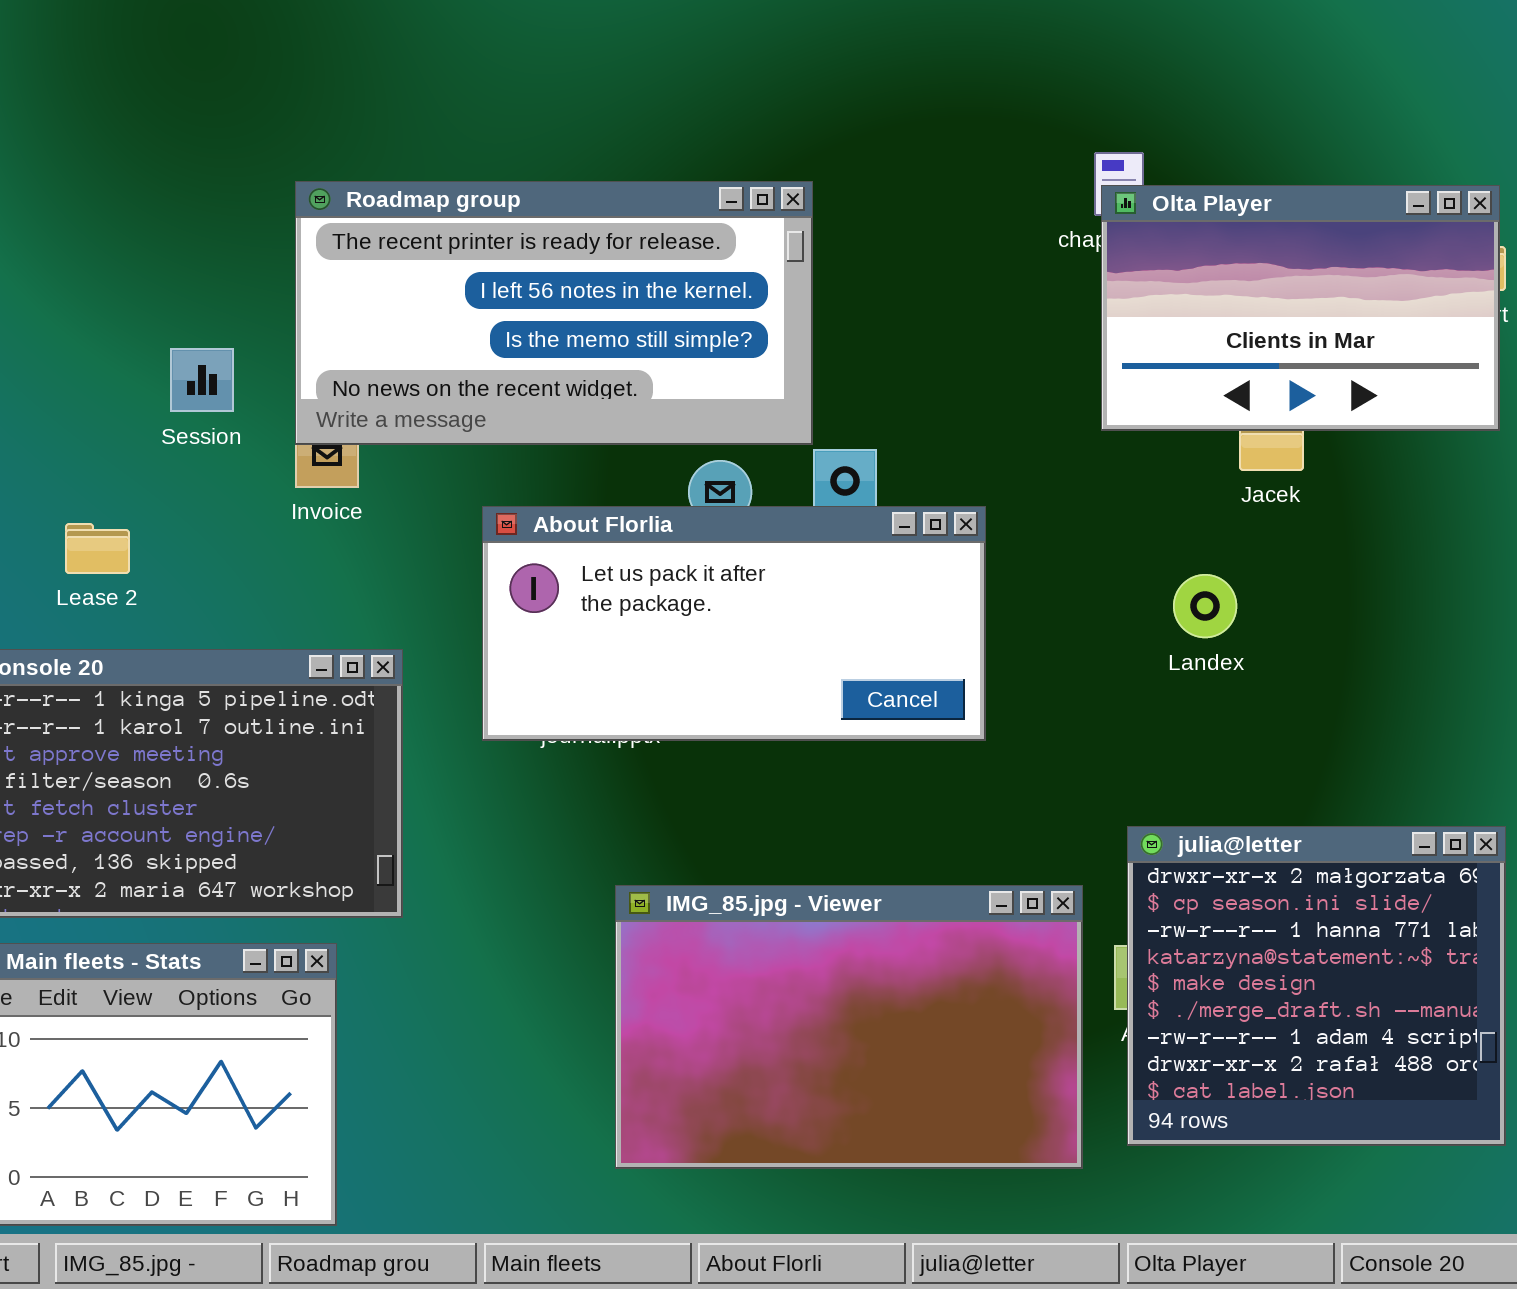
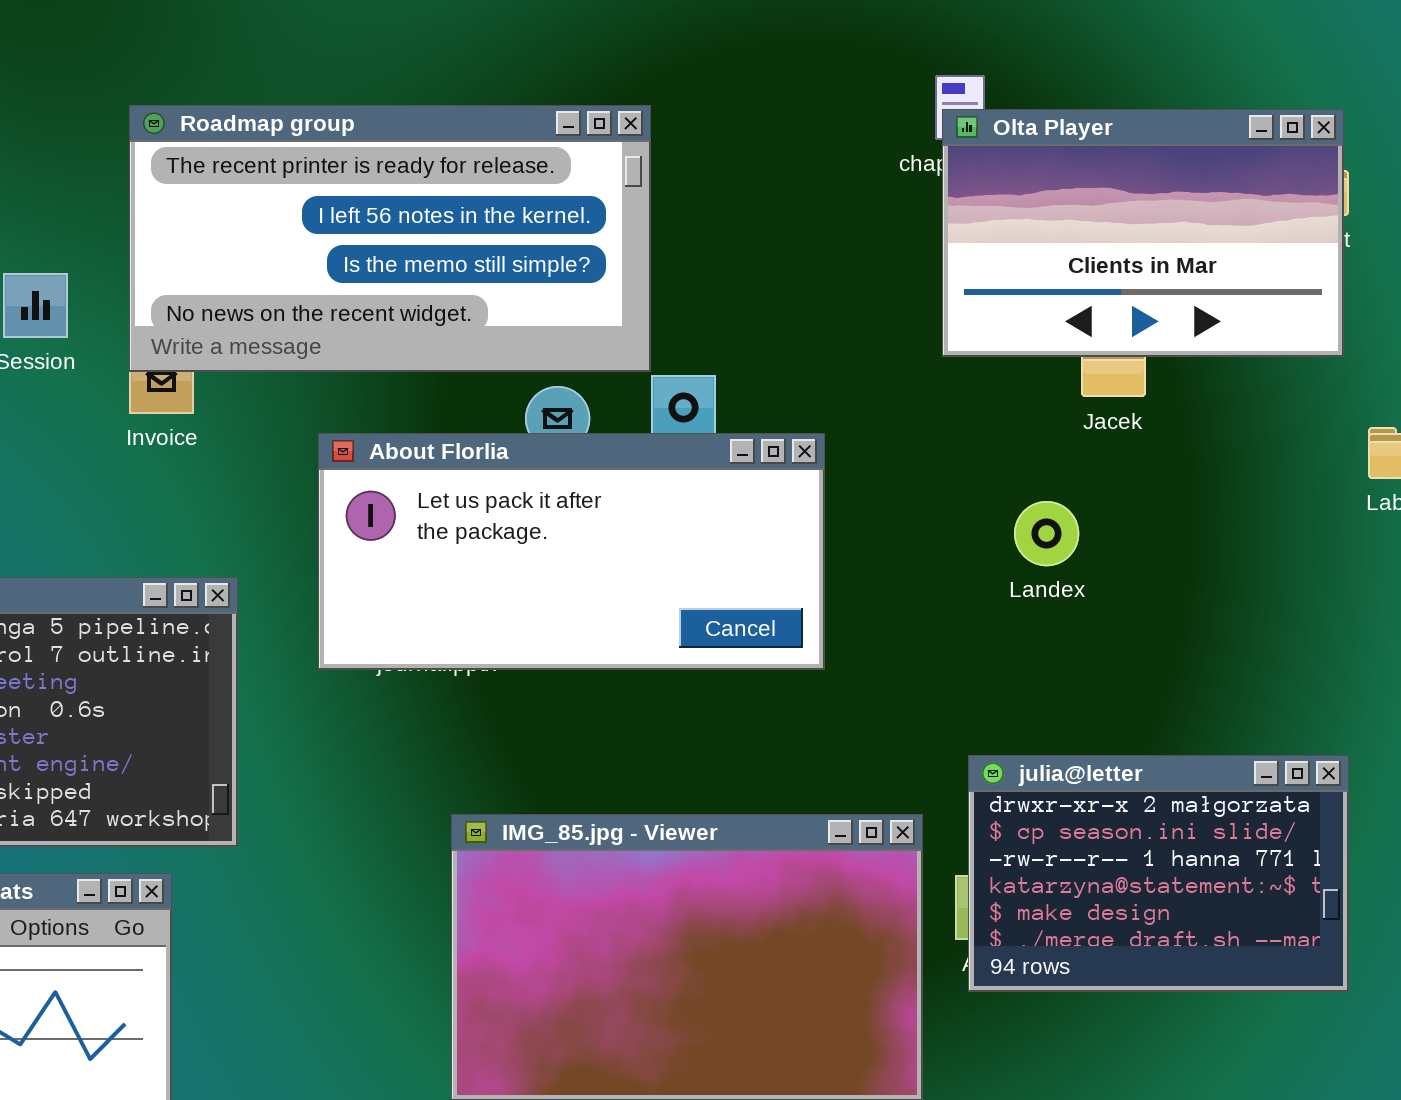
julia@letter: [1127,826,1506,1146] -> [968,755,1349,992], resized

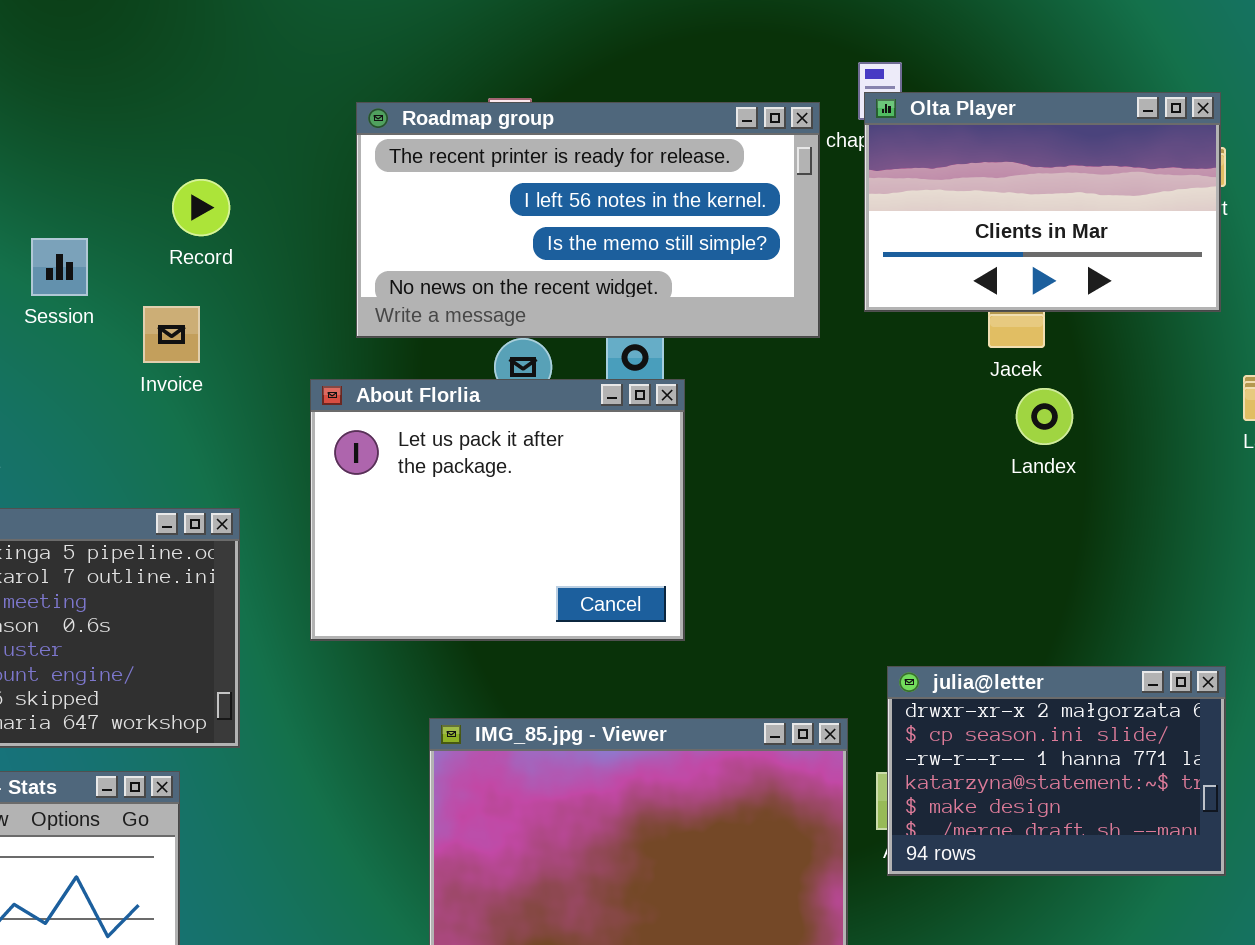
Roadmap group: [129,105,651,372] -> [356,102,820,338], moved
About Florlia: [318,433,825,670] -> [310,379,685,641], resized
Landex: [1014,501,1079,566] -> [1016,388,1073,445], moved

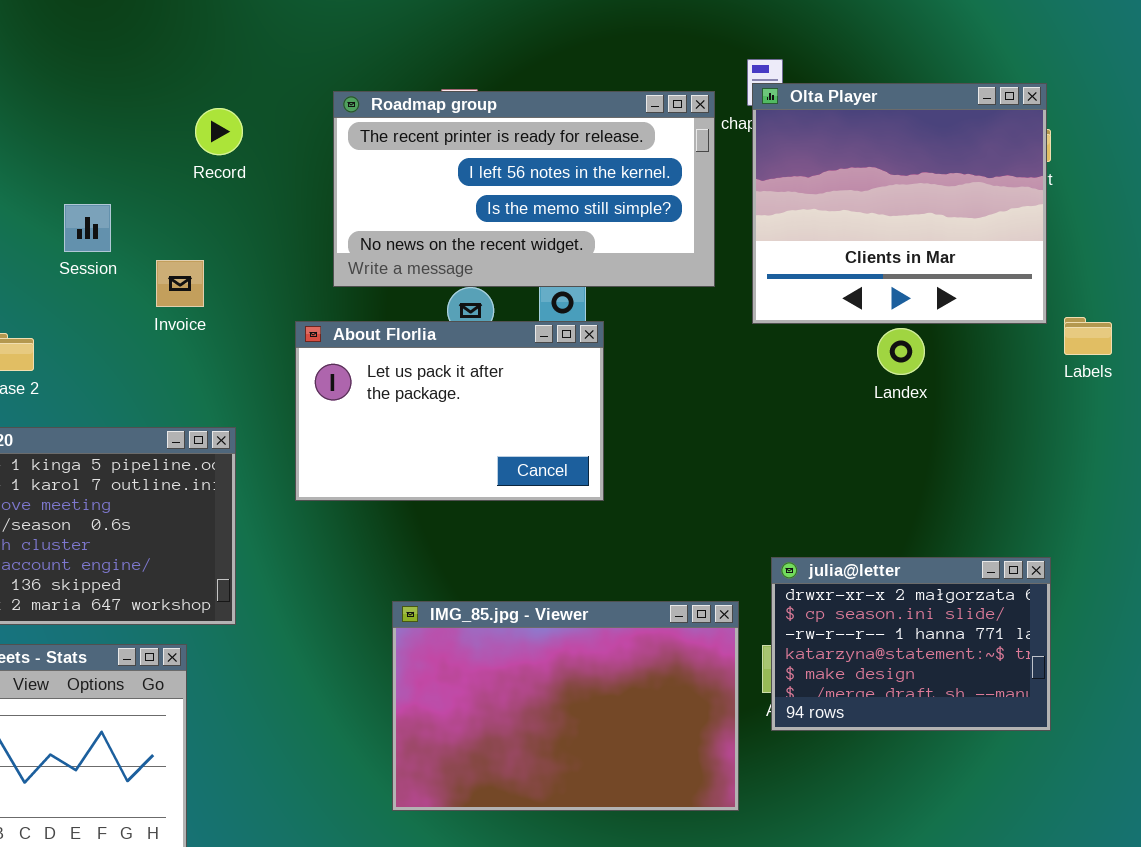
Olta Player: [864,92,1221,312] -> [752,83,1047,324], resized
Record: [172,179,230,236] -> [195,108,243,155], moved
About Florlia: [310,379,685,641] -> [295,321,604,501], resized

